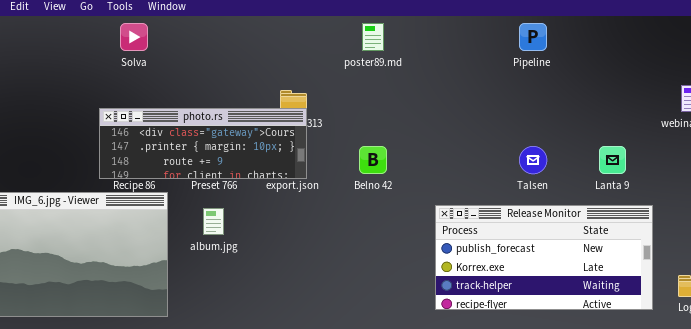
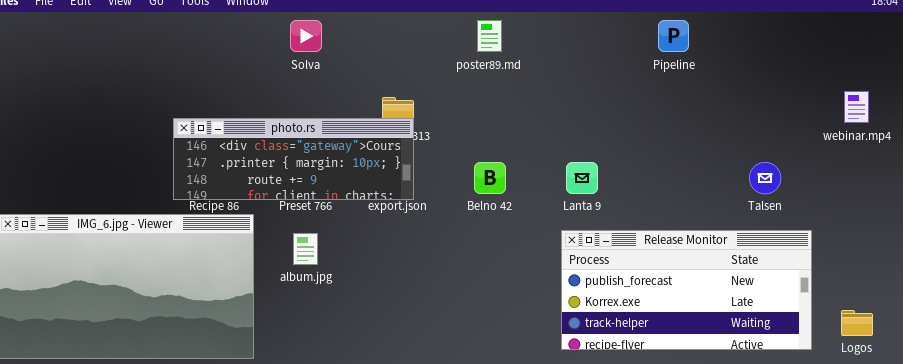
Solva: [120,23,148,51] -> [290,20,322,52], moved
Talsen: [519,146,547,174] -> [749,162,781,194], moved
Lanta 9: [599,146,626,174] -> [566,162,598,194], moved

